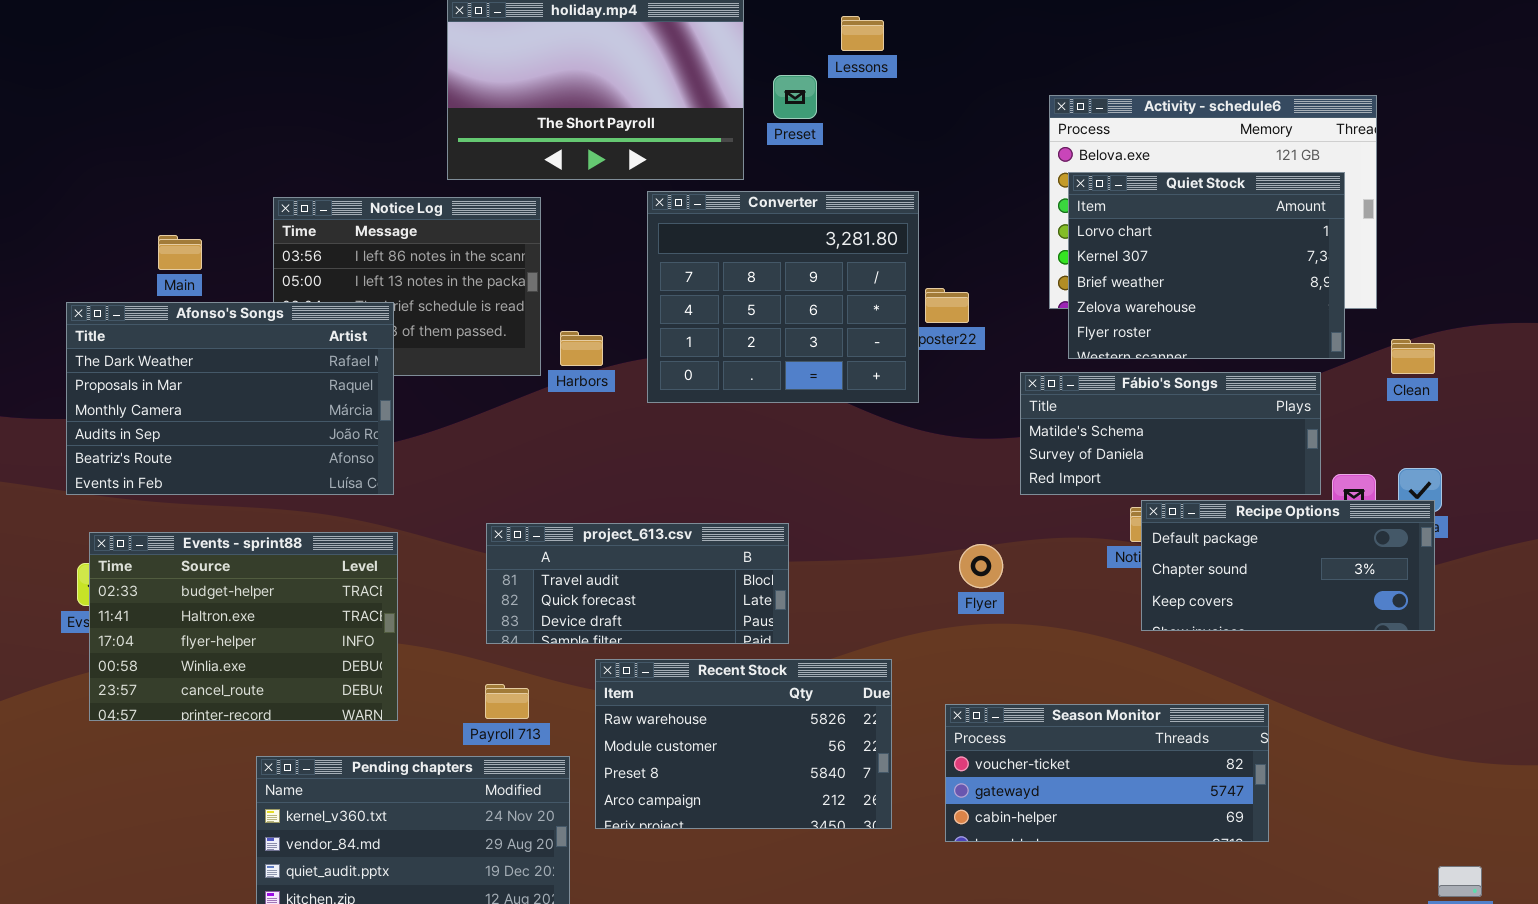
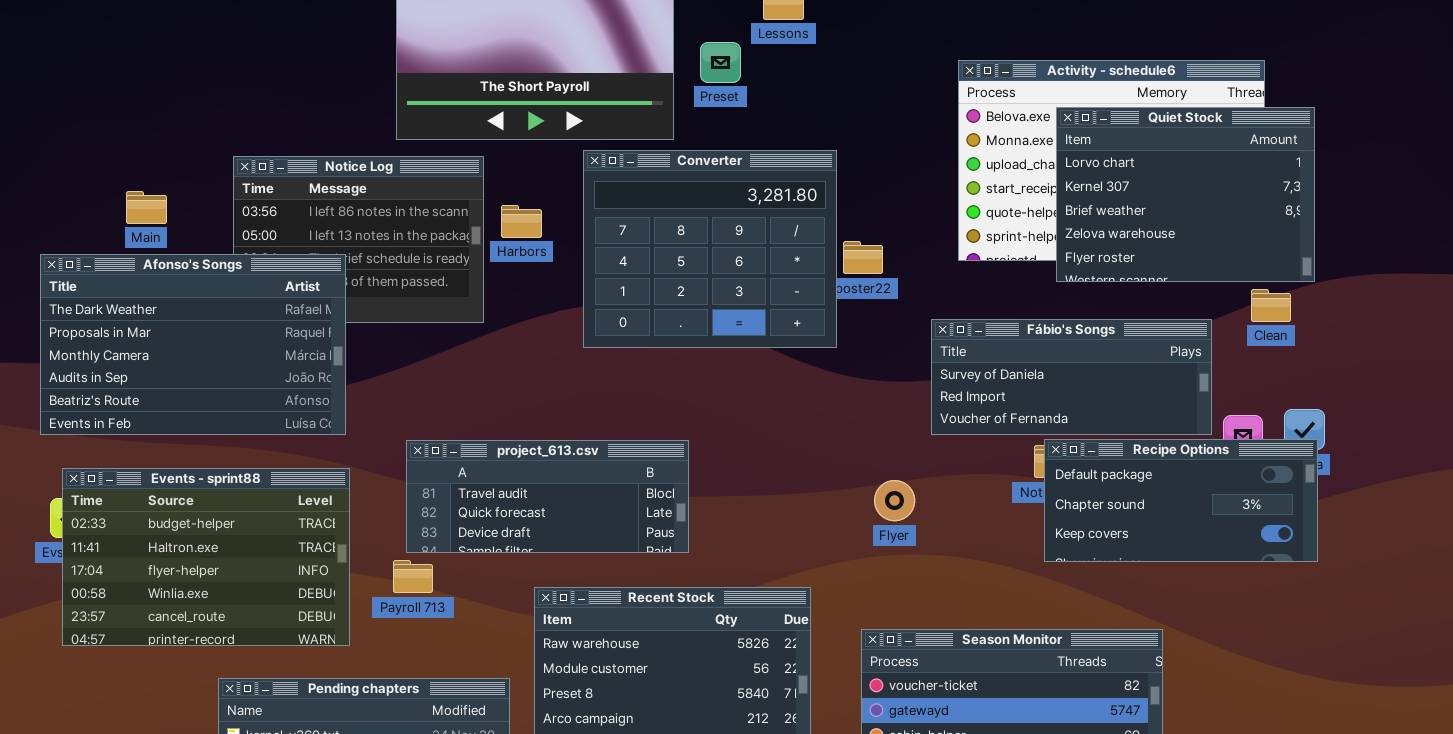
Quiet Stock: [1068,172,1345,359] -> [1056,107,1315,282], moved
Harbors: [560,331,603,366] -> [501,205,542,238], moved
Clean: [1391,339,1435,374] -> [1251,289,1291,322], moved
Fábio's Songs: [1020,372,1321,495] -> [931,319,1212,435], scrolled down 1 row
project_613.csv: [486,523,789,644] -> [406,440,689,553], moved
Payroll 713: [485,684,529,719] -> [393,560,433,593], moved

